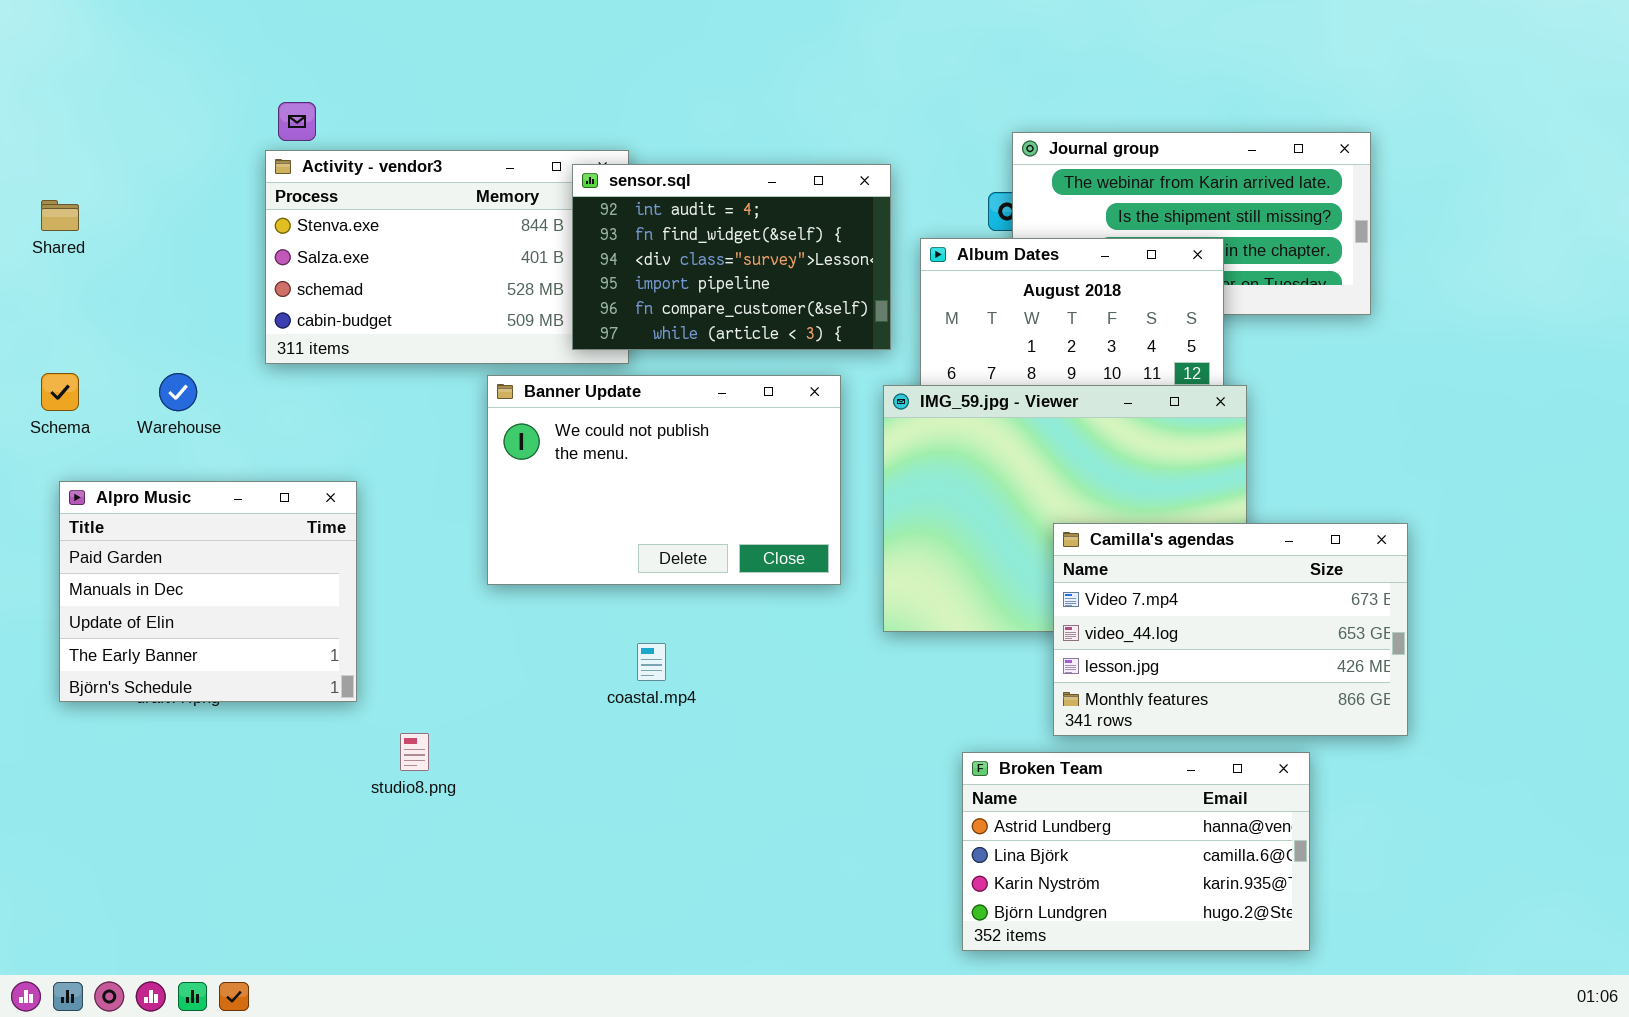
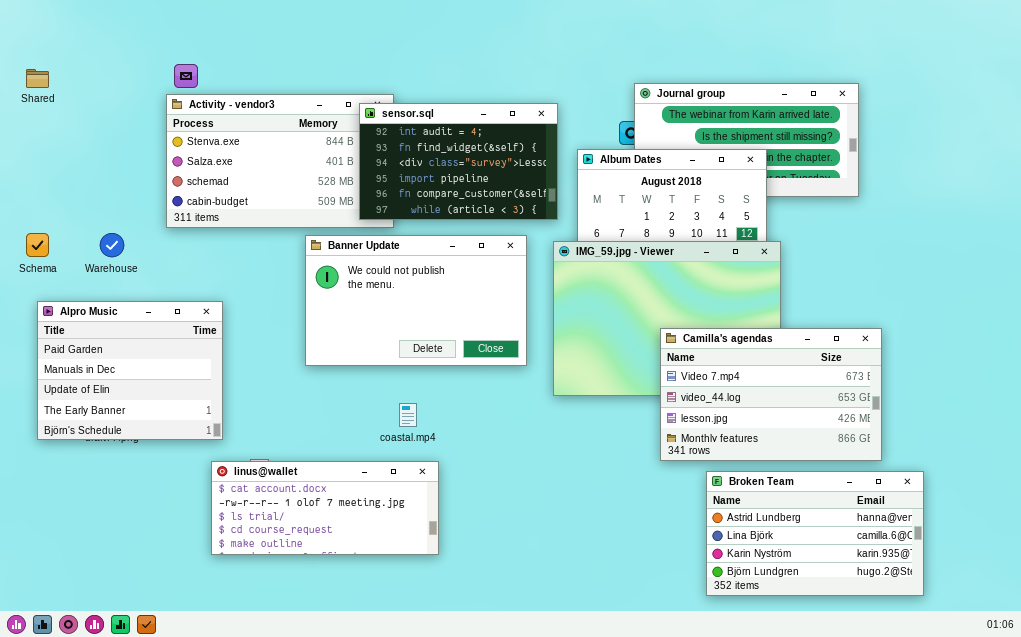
Shared: [41,200,79,231] -> [26,69,49,88], moved
linus@wallet: none -> [211,461,439,555], opened
Broken Team: [962,752,1310,951] -> [706,471,924,596], moved

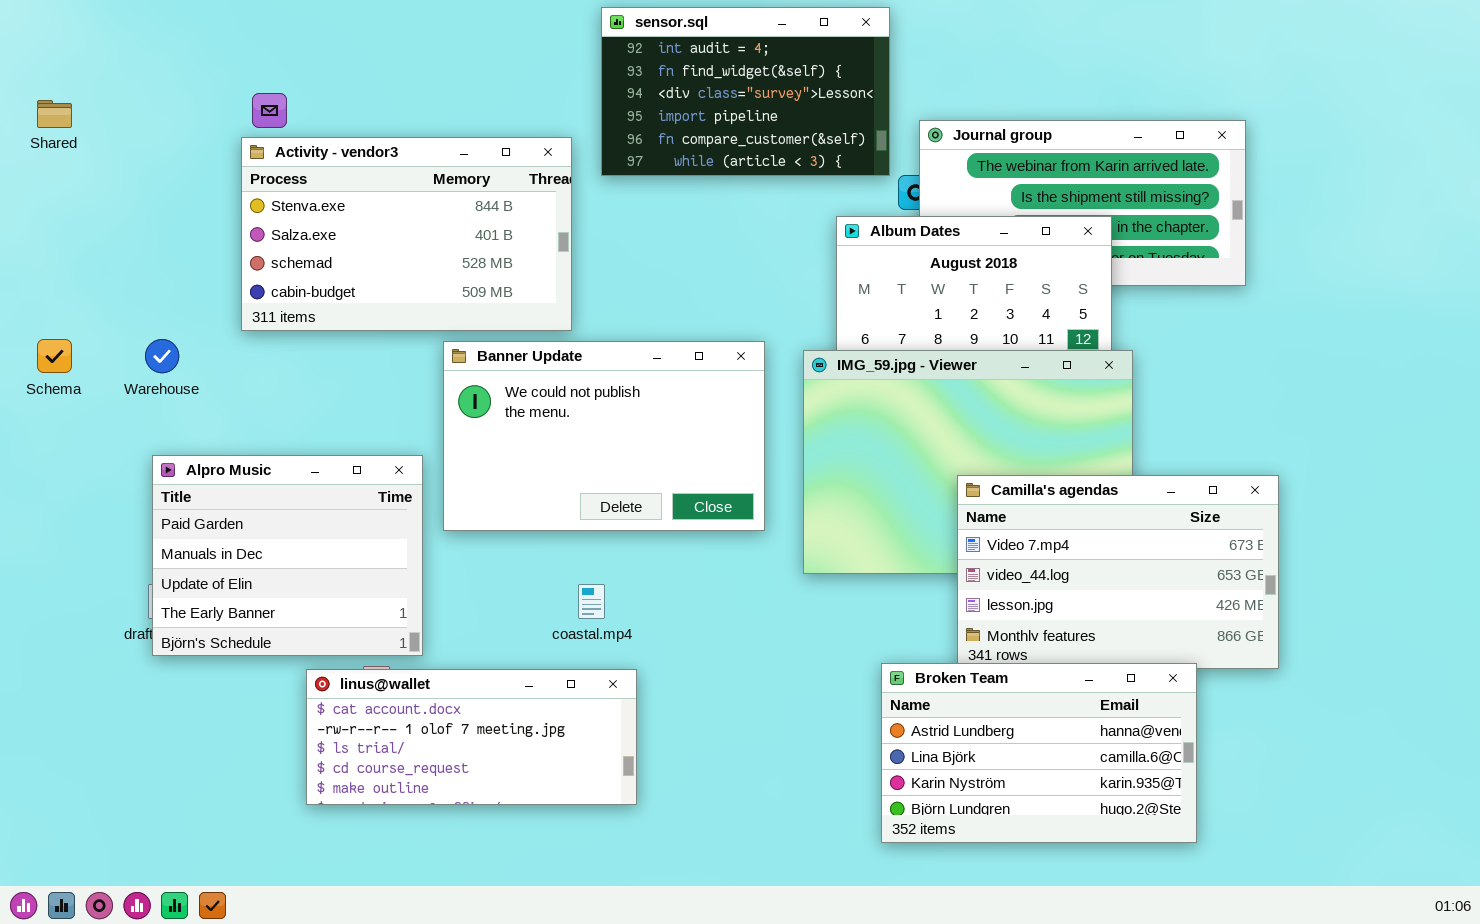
sensor.sql: [359,103,558,220] -> [601,7,890,176], moved
Alpro Music: [37,301,223,440] -> [152,455,423,656], moved
Broken Team: [706,471,924,596] -> [881,663,1197,843], moved

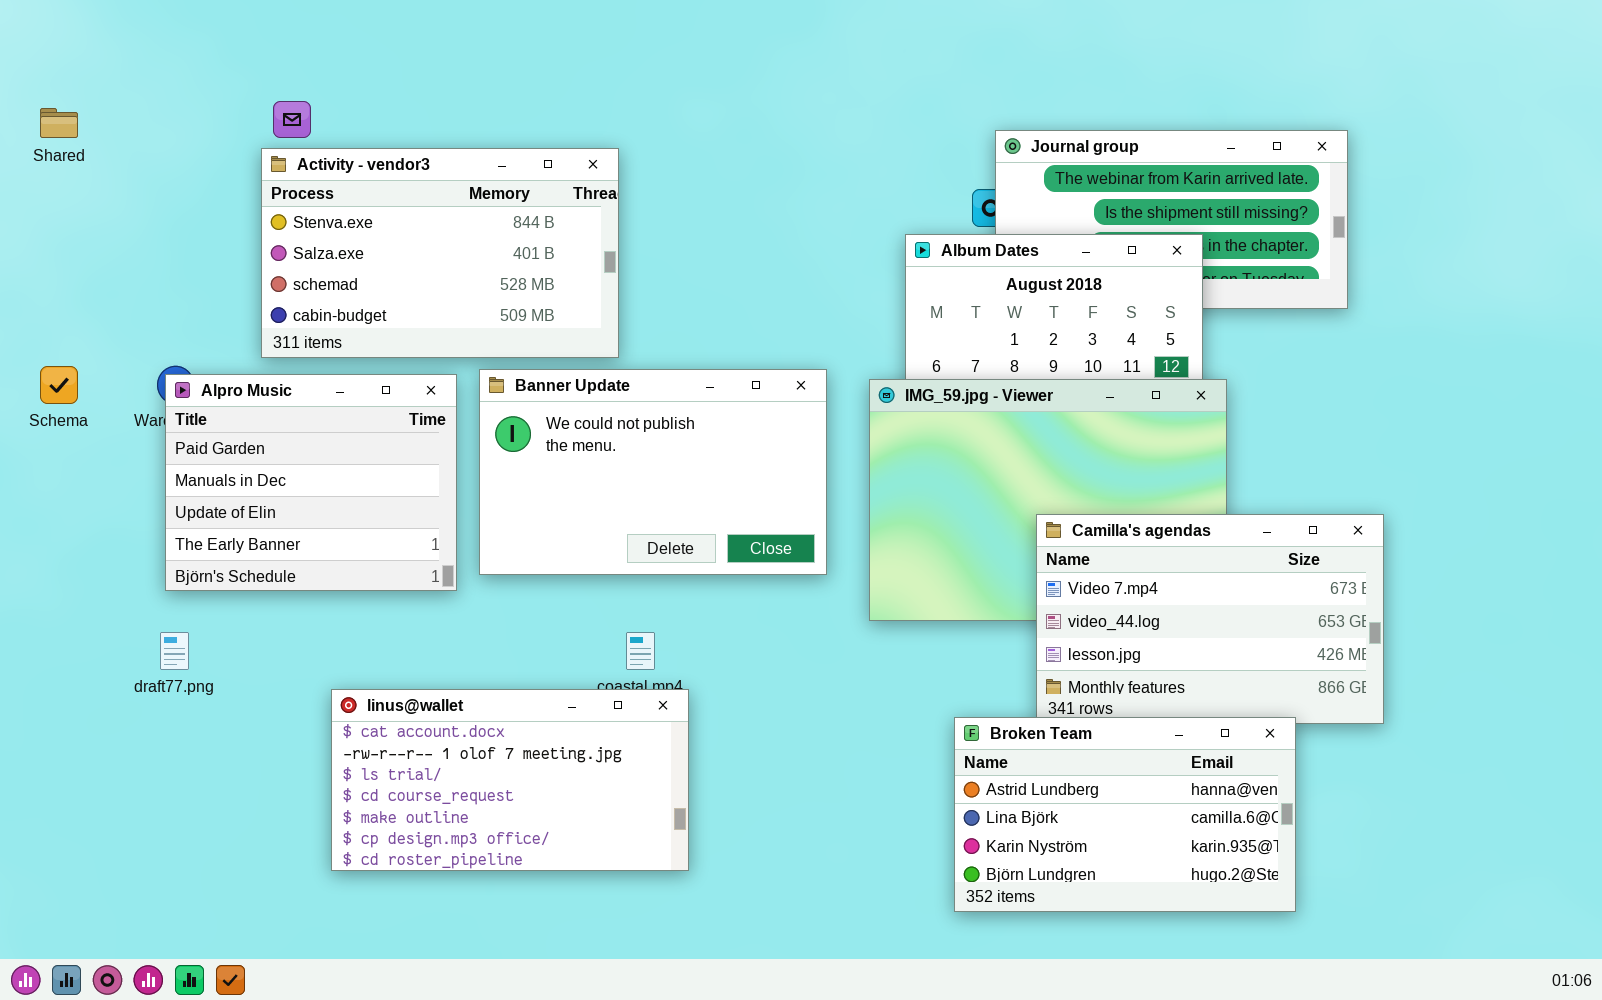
sensor.sql: [601,7,890,176] -> none, closed
Alpro Music: [152,455,423,656] -> [165,374,457,591], moved
linus@wallet: [306,669,637,805] -> [331,689,689,871], resized

